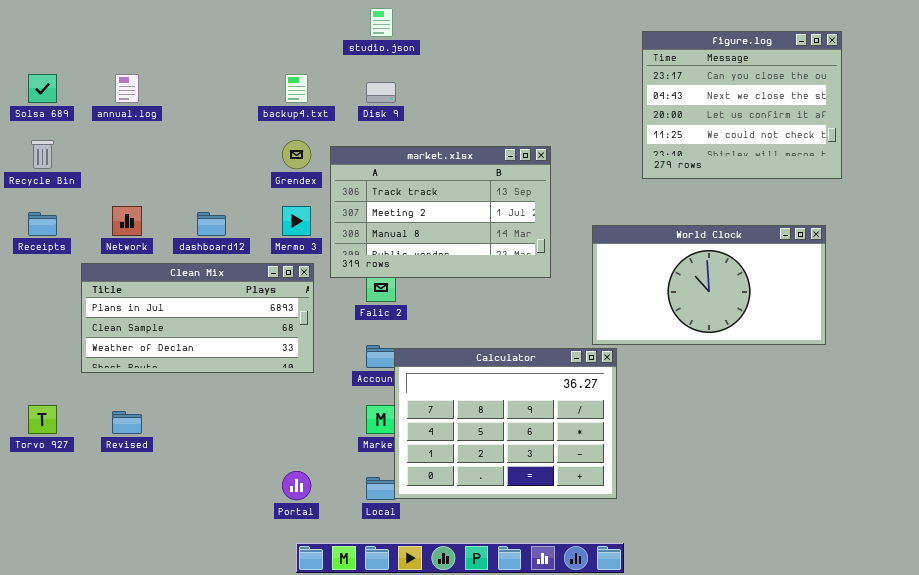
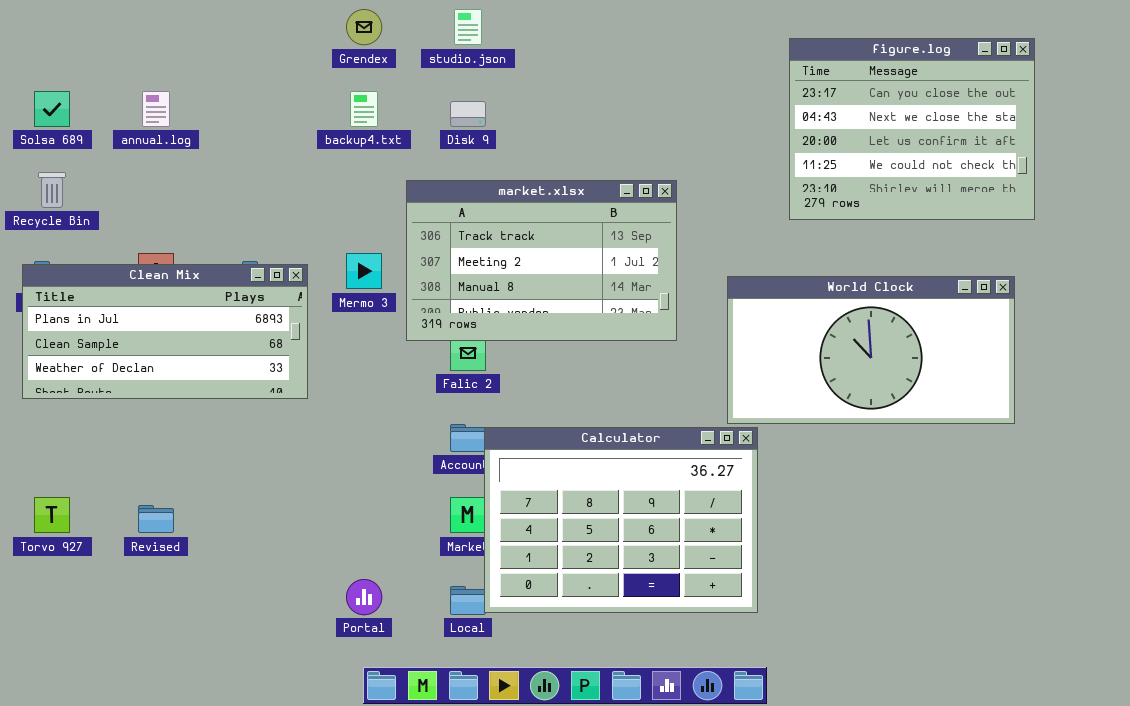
Grendex: [282,140,311,169] -> [346,9,382,45], moved
Clean Mix: [81,263,314,373] -> [22,264,308,399], moved

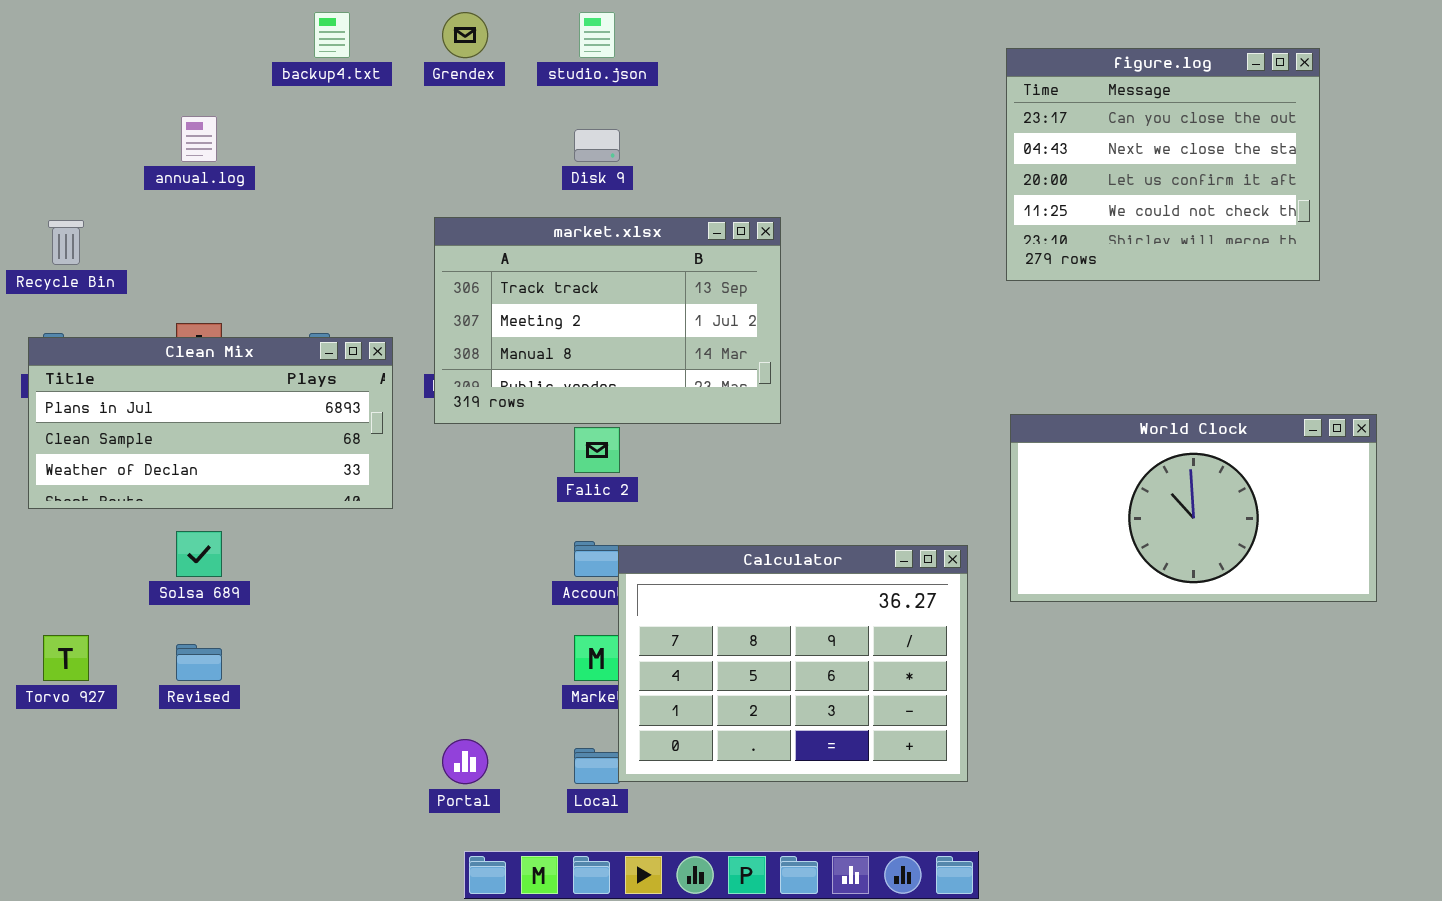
Solsa 689: [34,91,70,127] -> [176,531,222,577], moved
backup4.txt: [350,91,378,127] -> [314,12,350,58], moved
market.xlsx: [406,180,677,341] -> [434,217,781,424], moved
World Clock: [727,276,1015,424] -> [1010,414,1377,602], moved

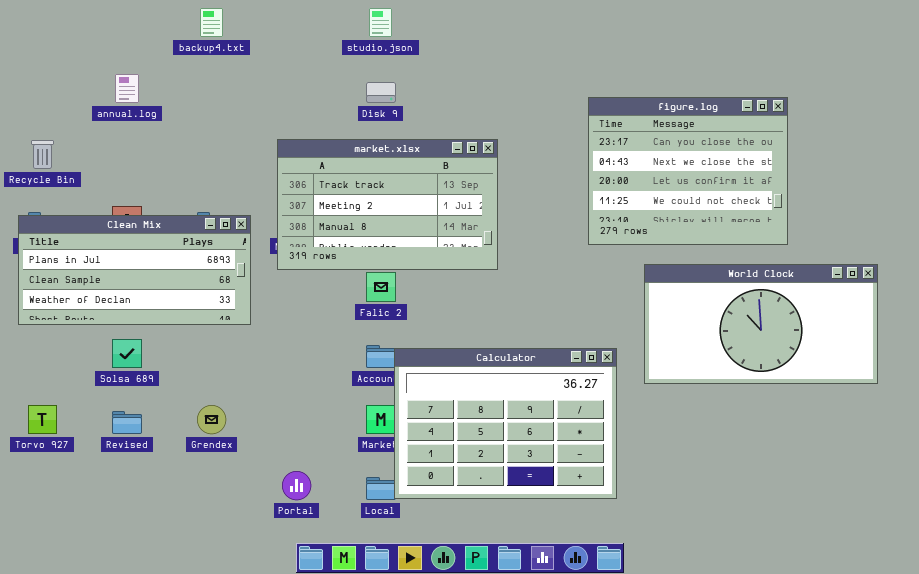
Grendex: [442,12,488,58] -> [197,405,226,434], moved
figure.log: [1006,48,1320,281] -> [588,97,788,245], moved

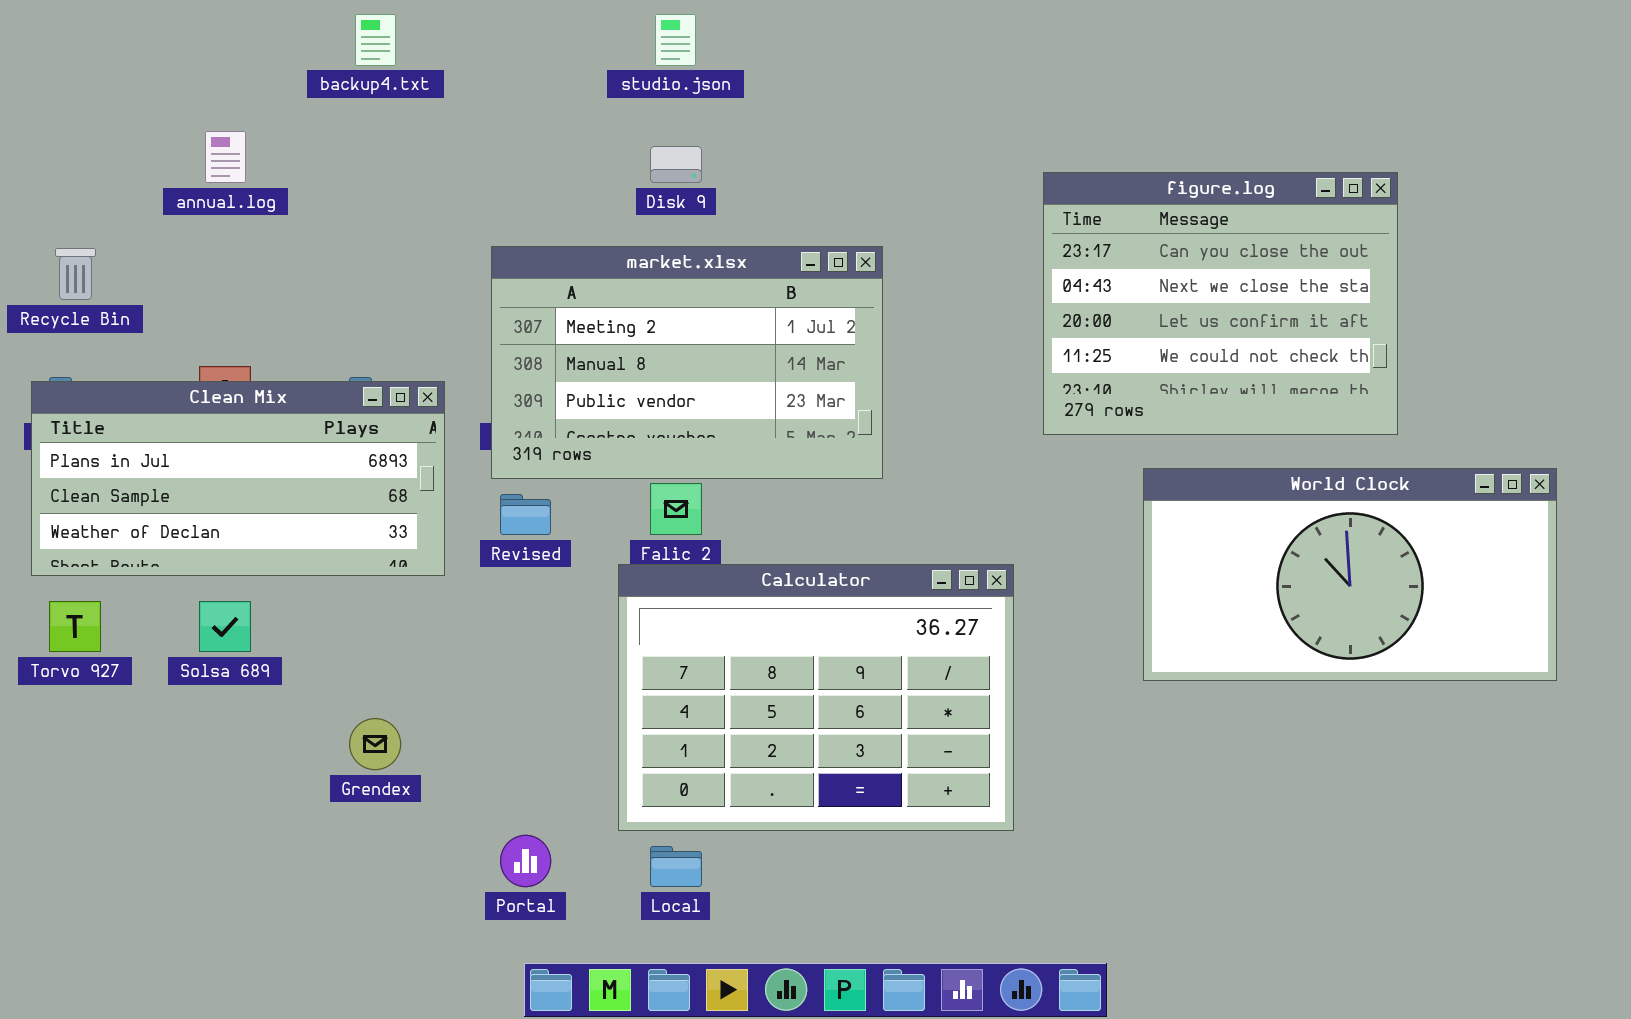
market.xlsx: [277,139,498,270] -> [491,246,883,479], scrolled down 1 row
Calculator: [394,348,617,499] -> [618,564,1014,831], moved
Torvo 927: [28,405,57,434] -> [49,601,101,652], moved
Revised: [112,411,142,434] -> [500,494,551,535], moved

